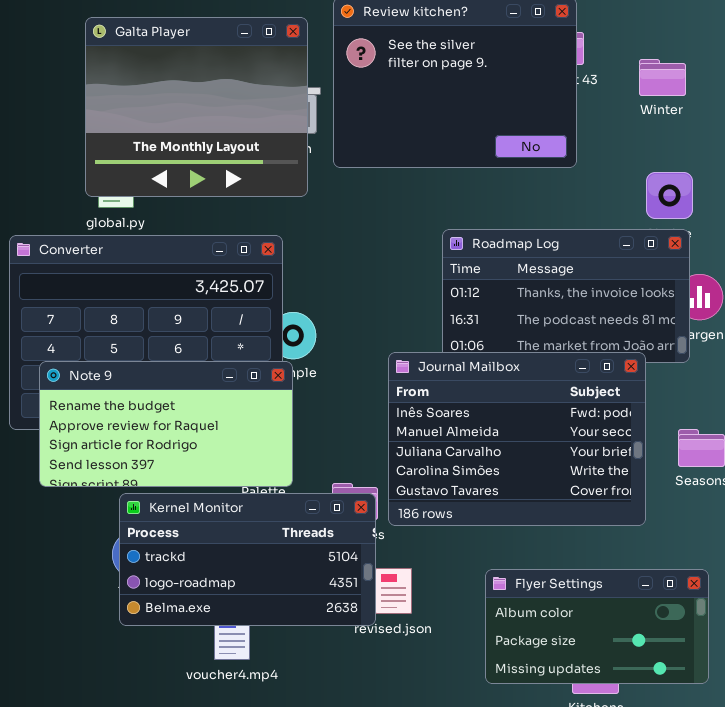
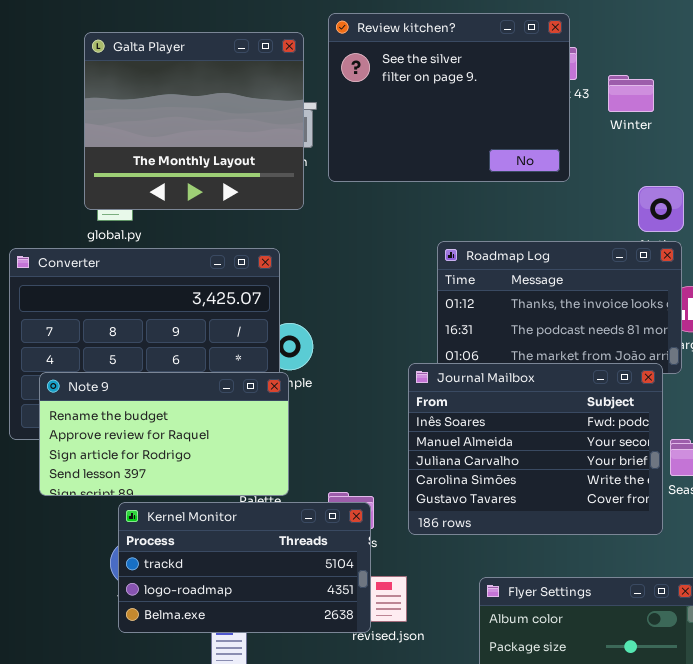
Winter: [639,59,686,96] -> [608,75,654,112], moved
Journal Mailbox: [388,352,646,526] -> [408,363,663,535], moved

